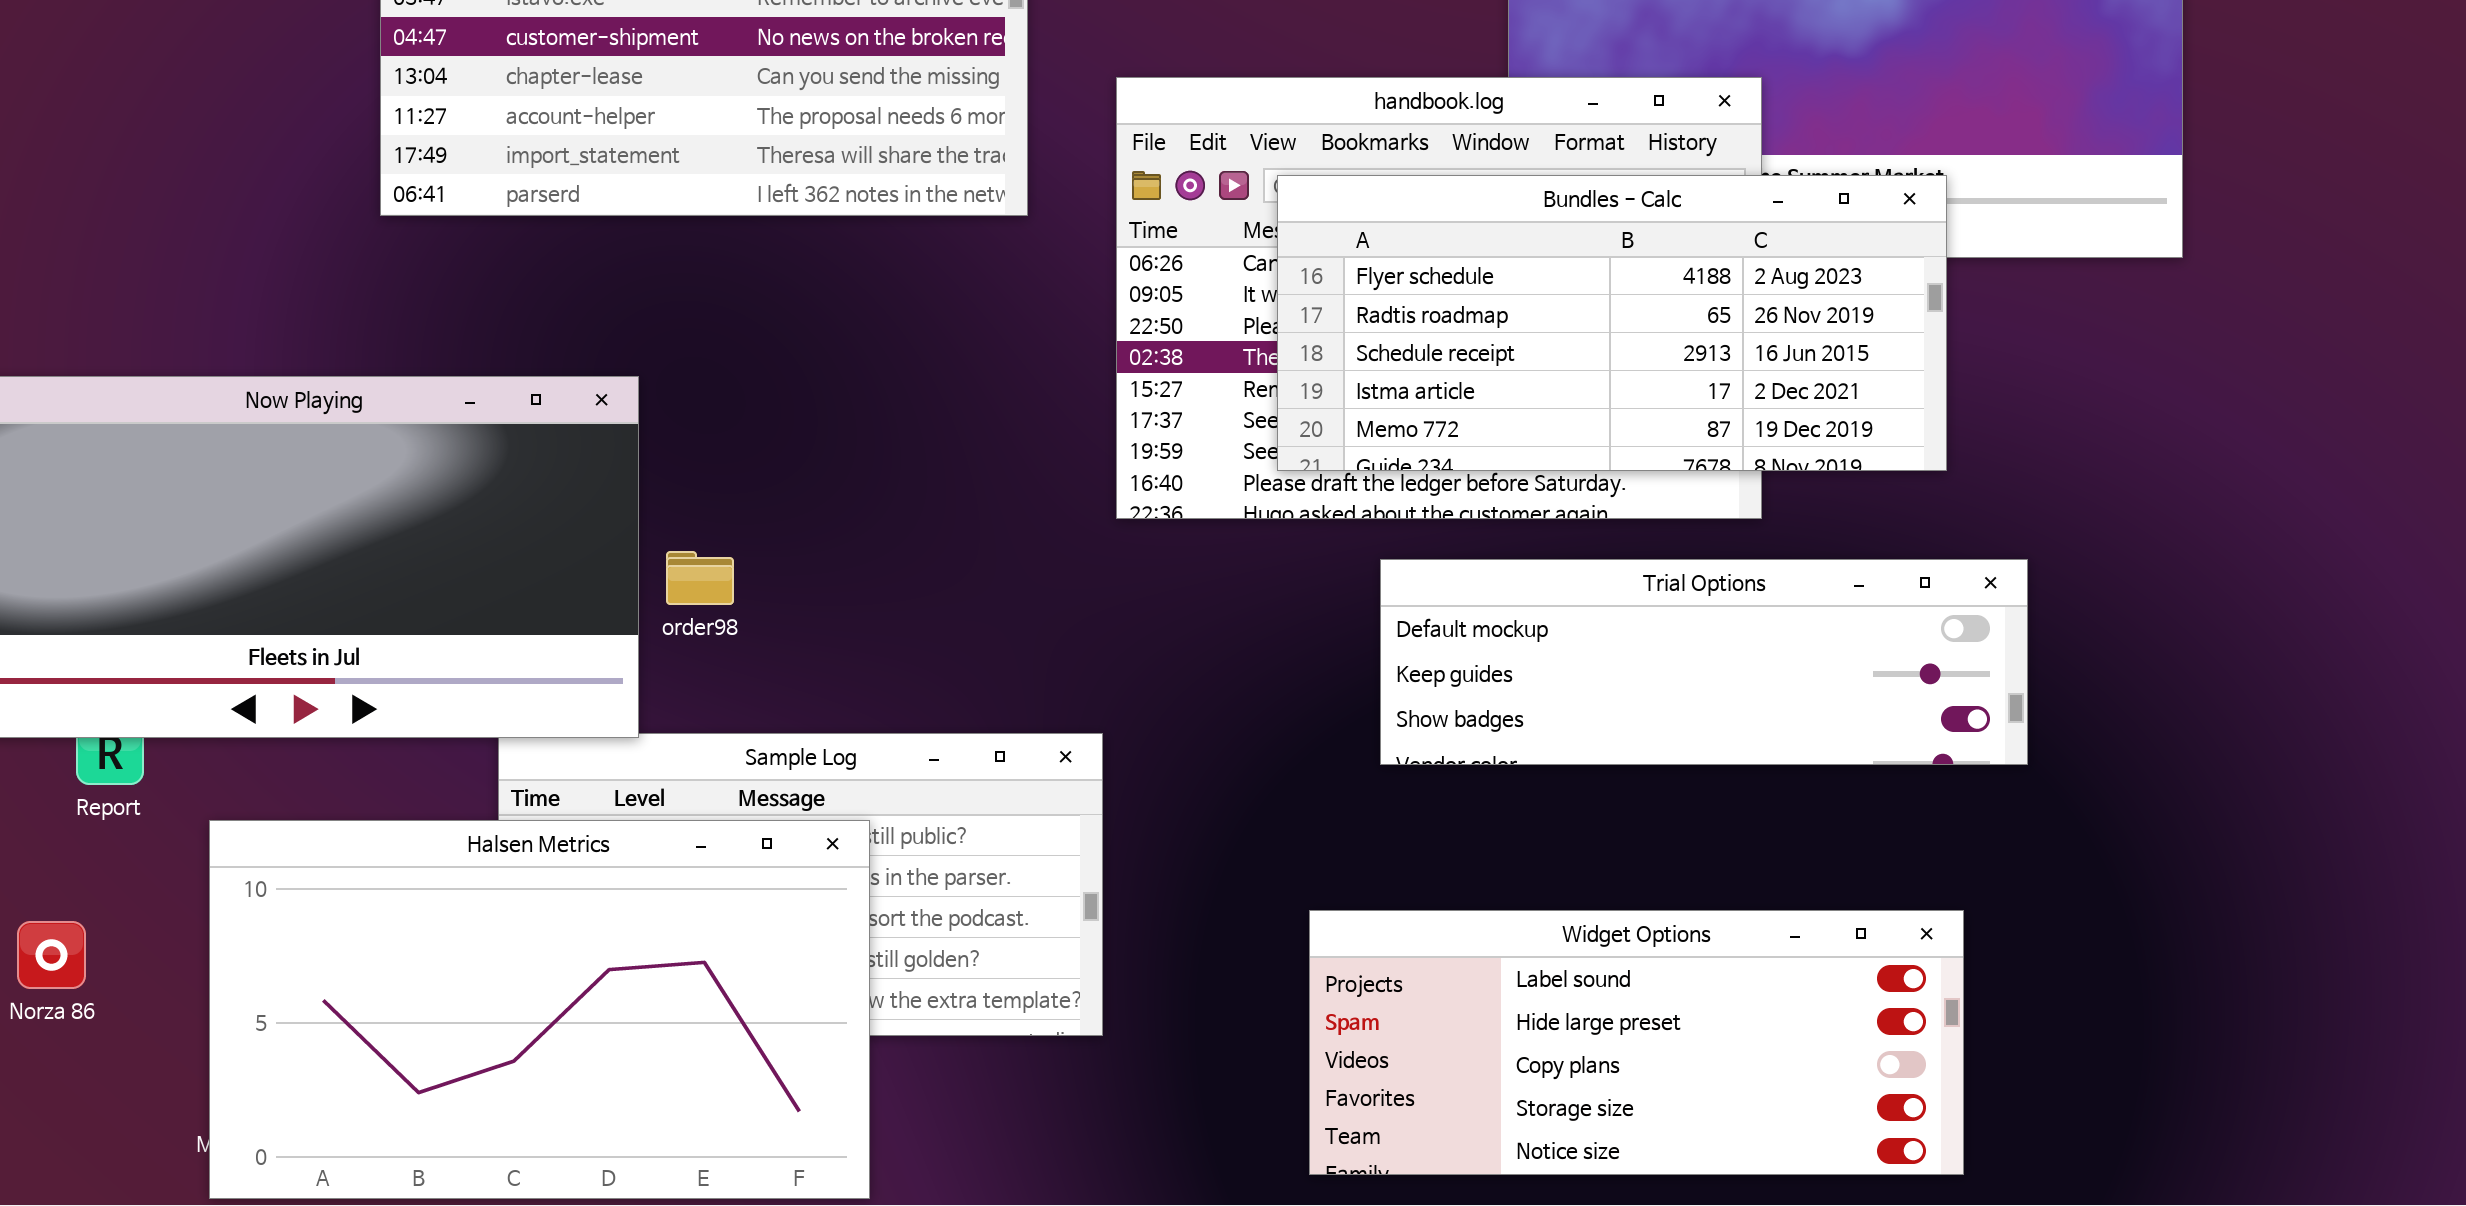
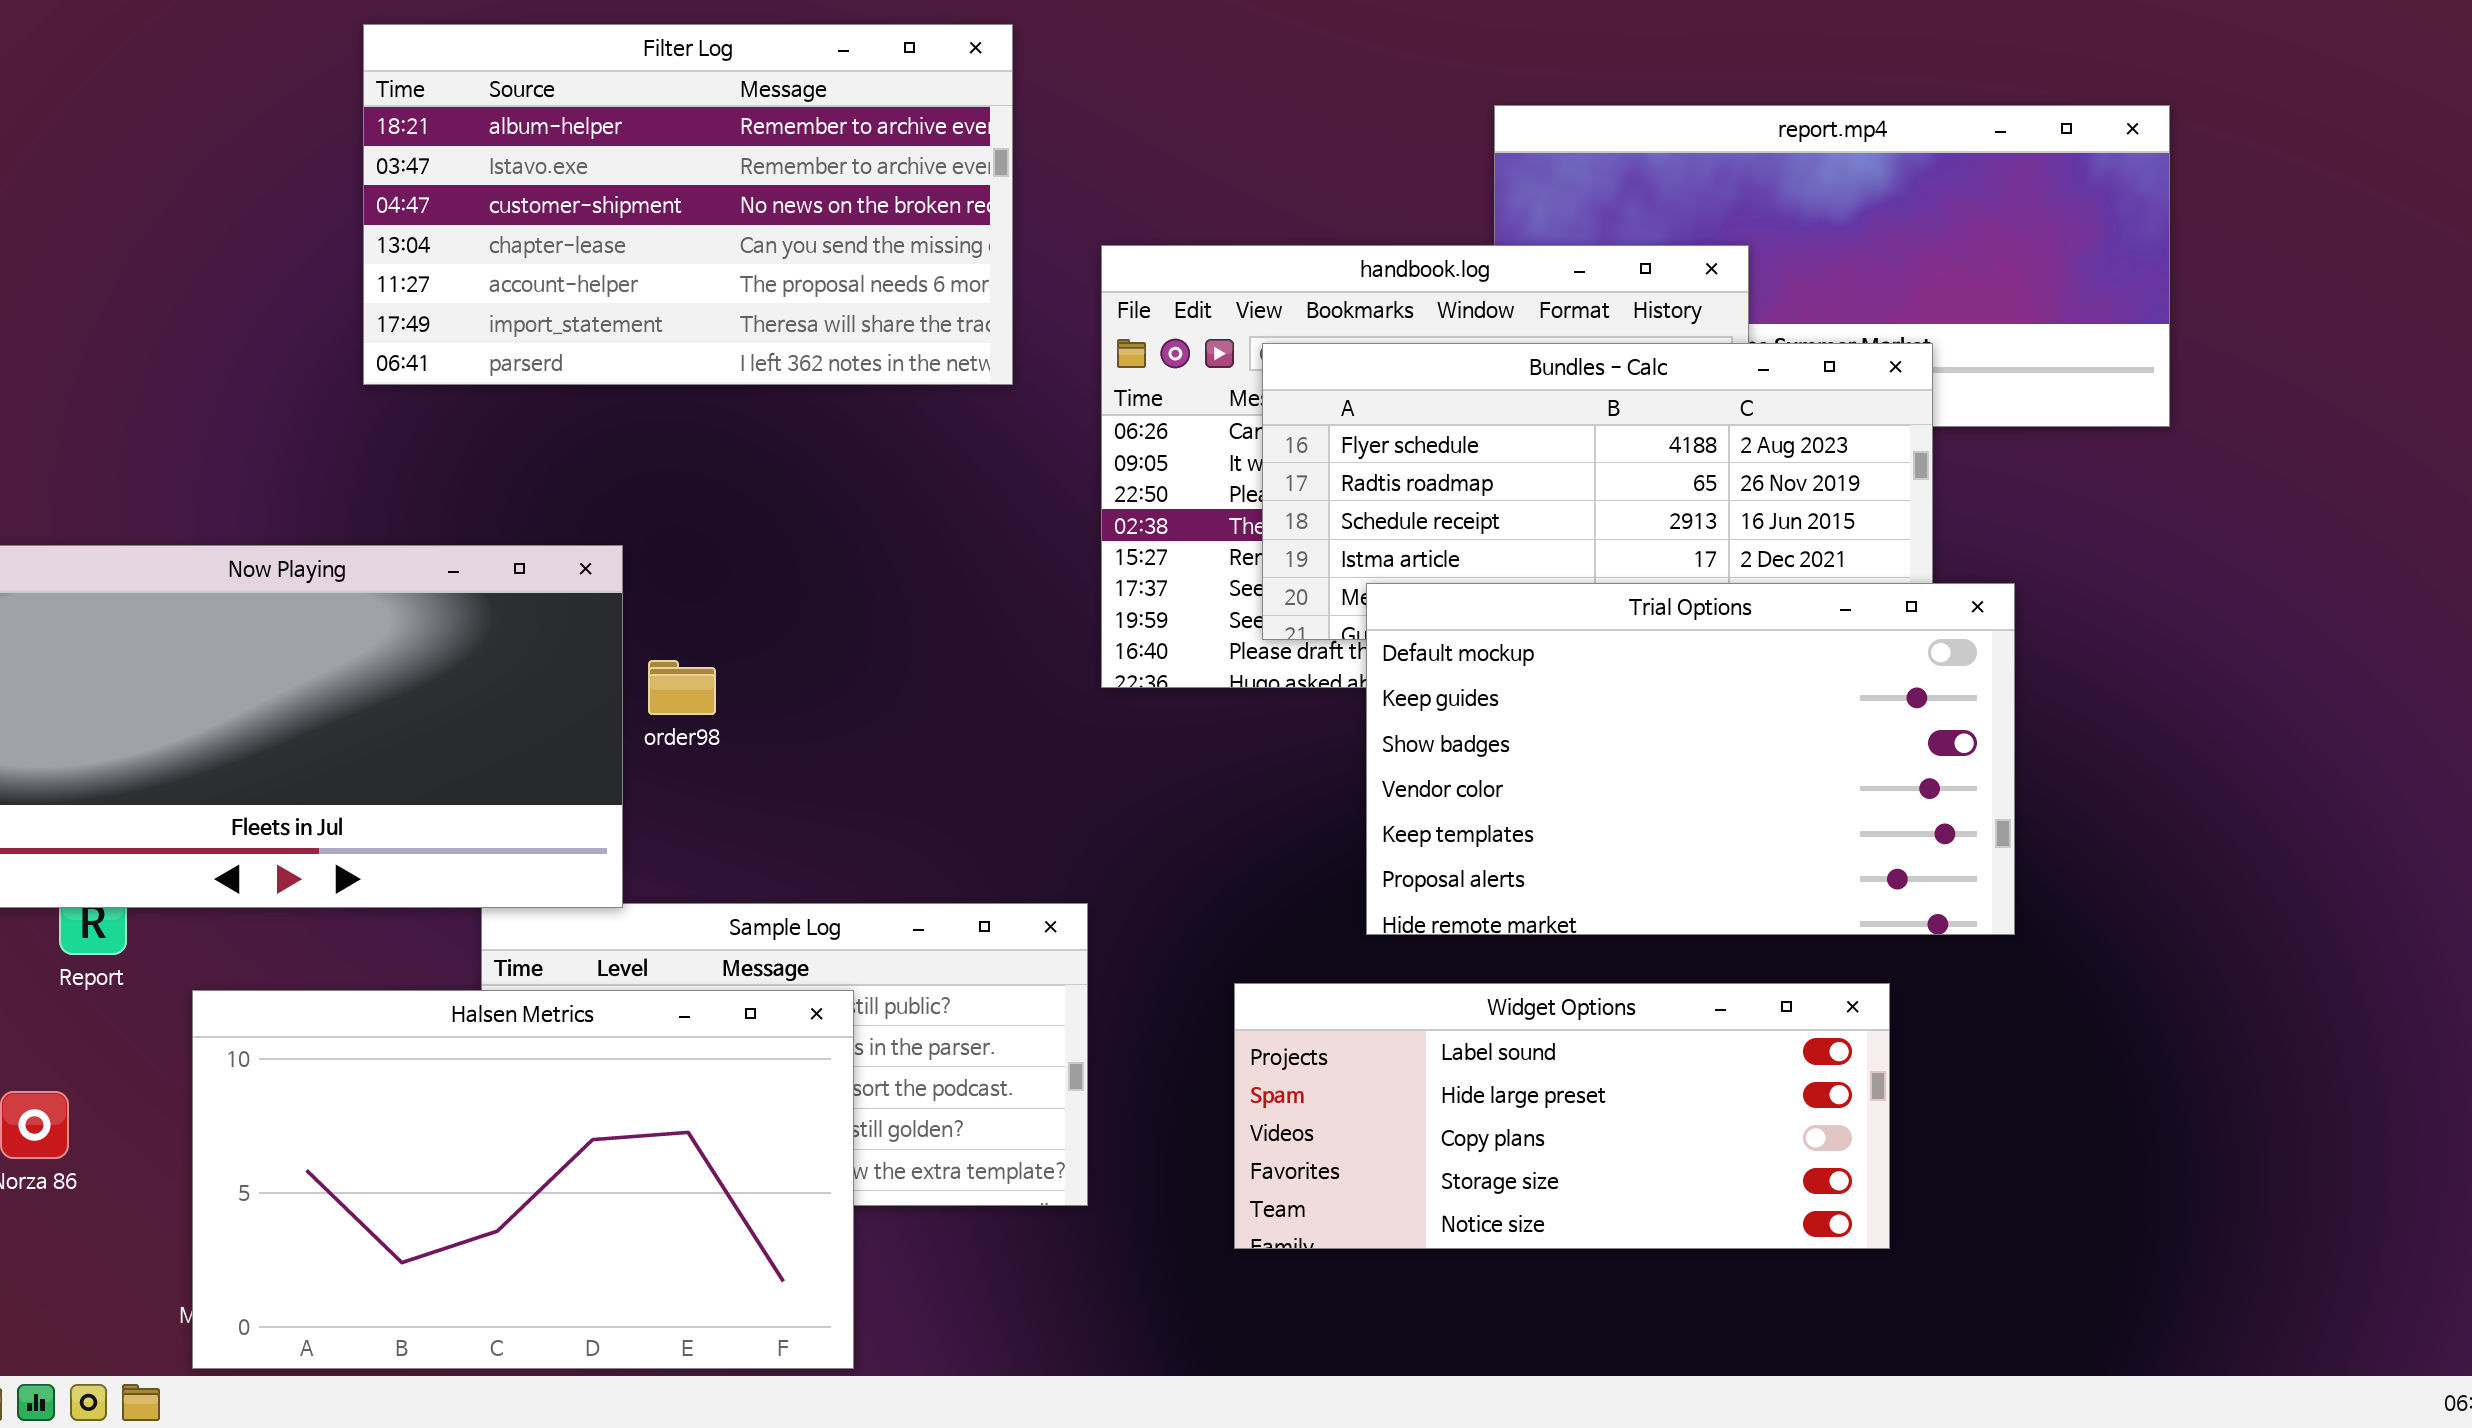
order98: [666,551,734,605] -> [648,660,716,715], moved
Trial Options: [1380,559,2028,765] -> [1366,583,2015,935], resized
Widget Options: [1309,910,1964,1175] -> [1234,983,1890,1249], moved

